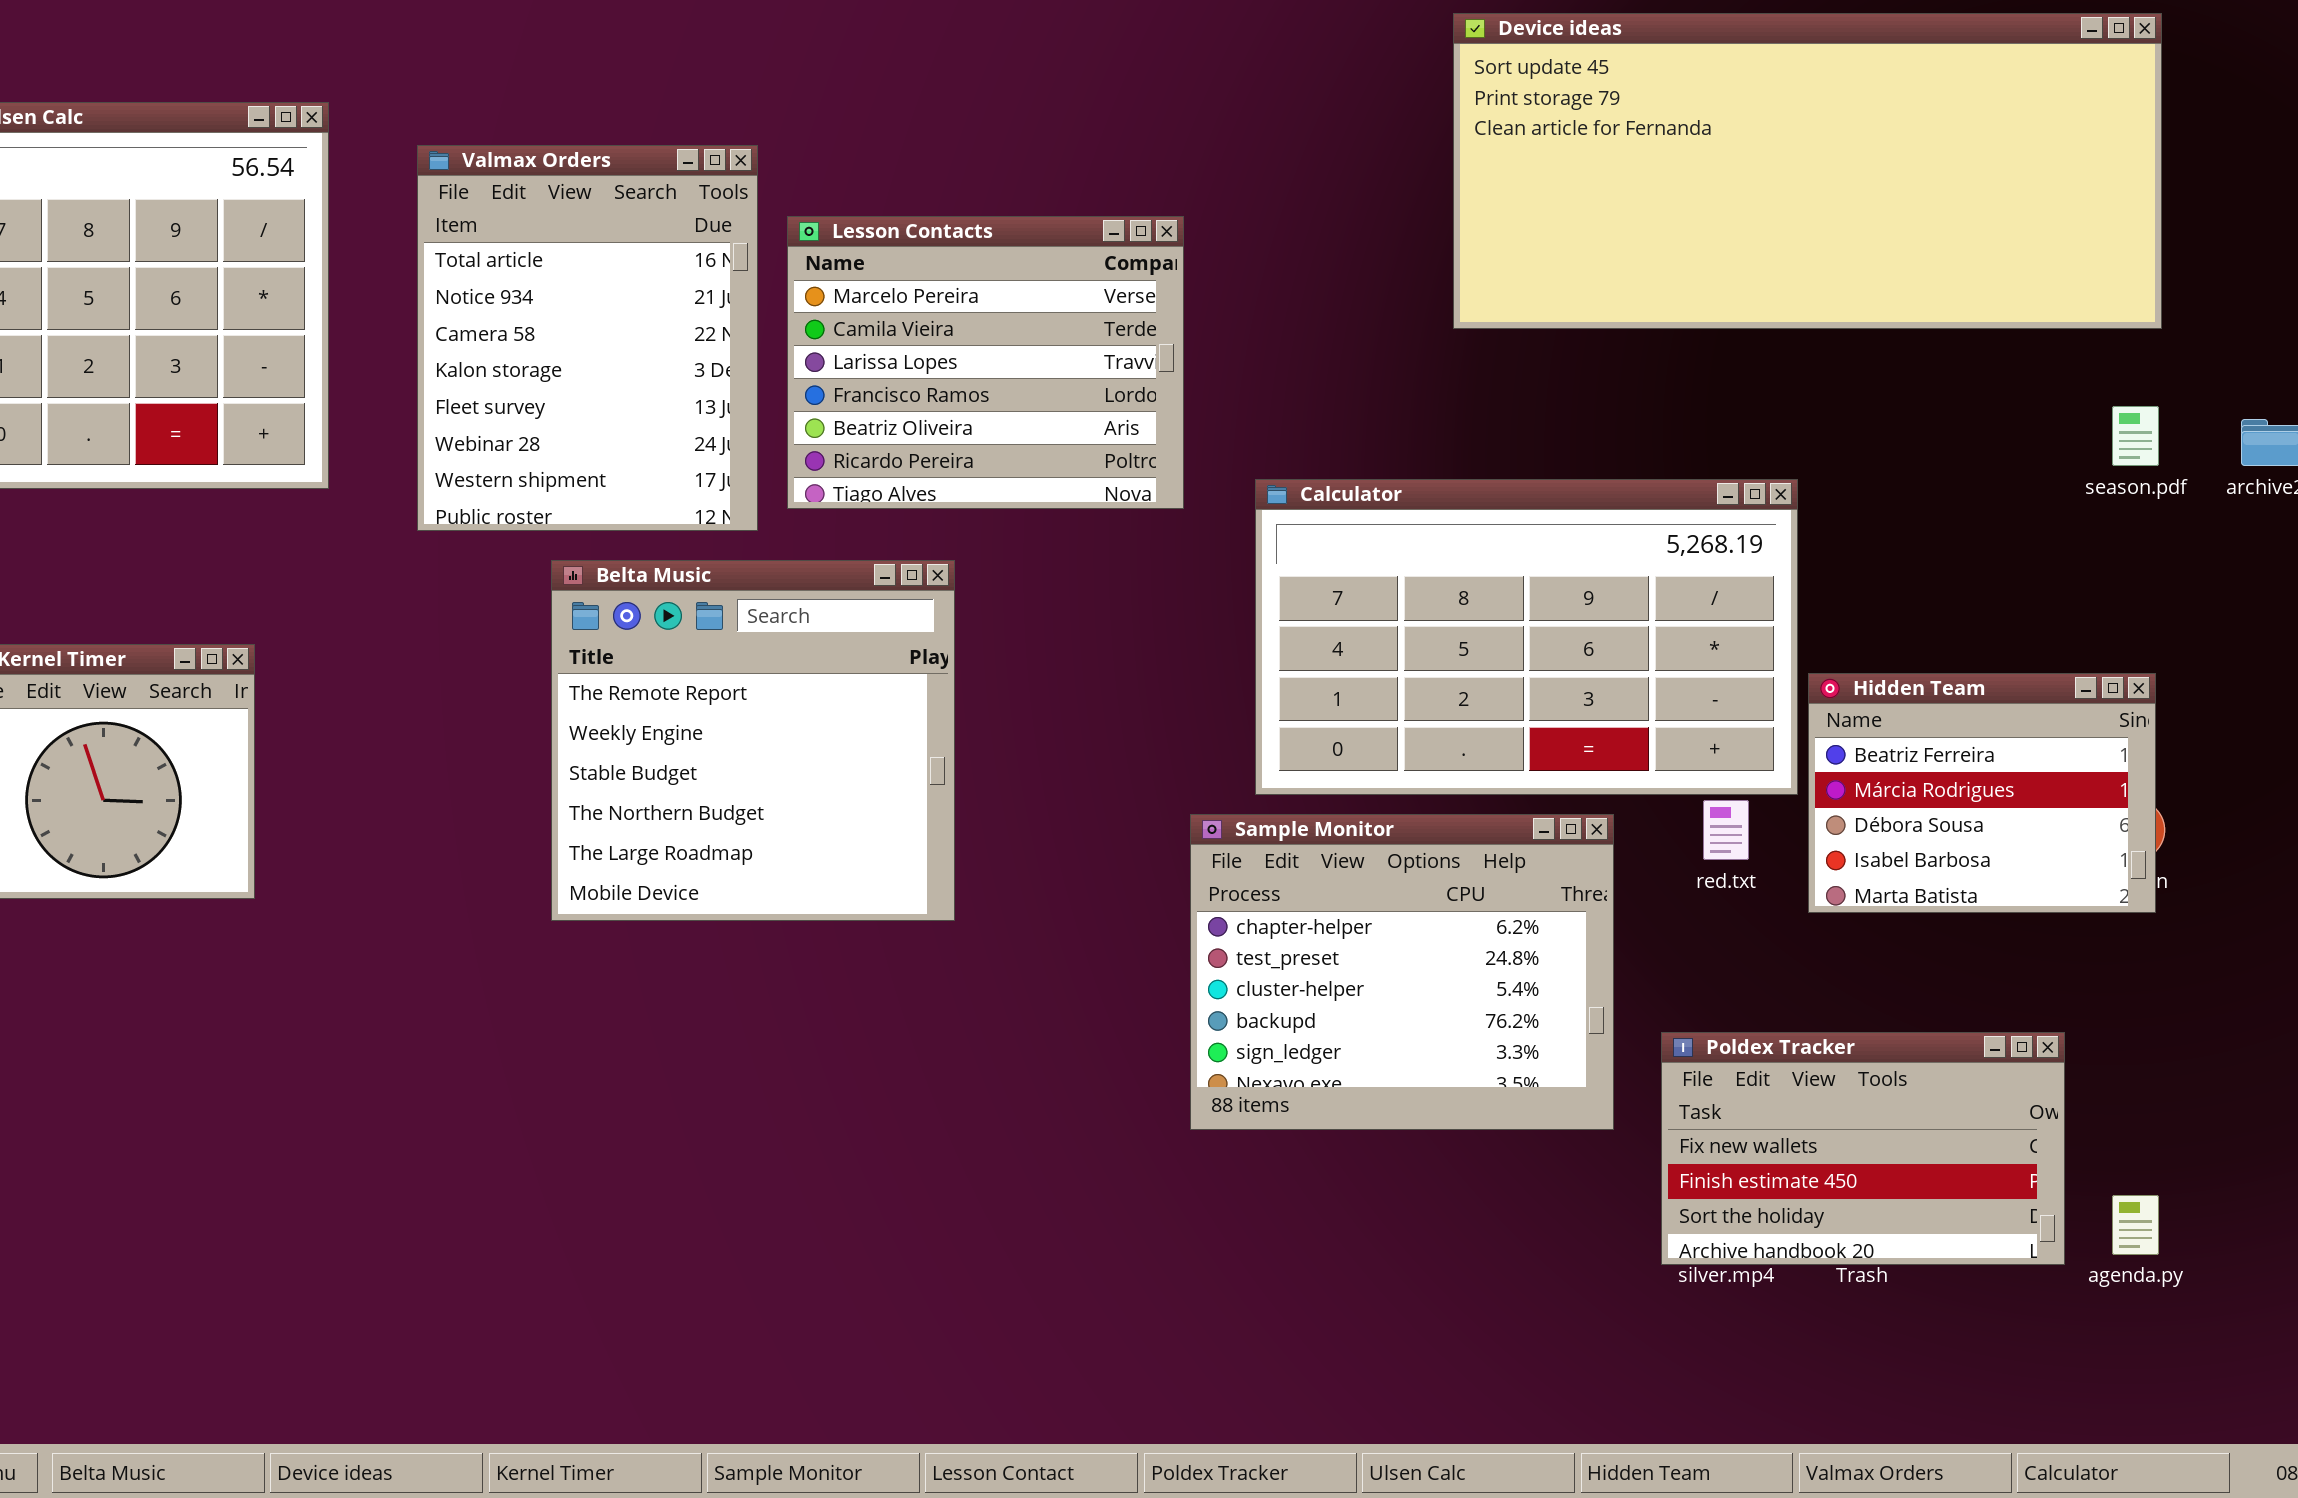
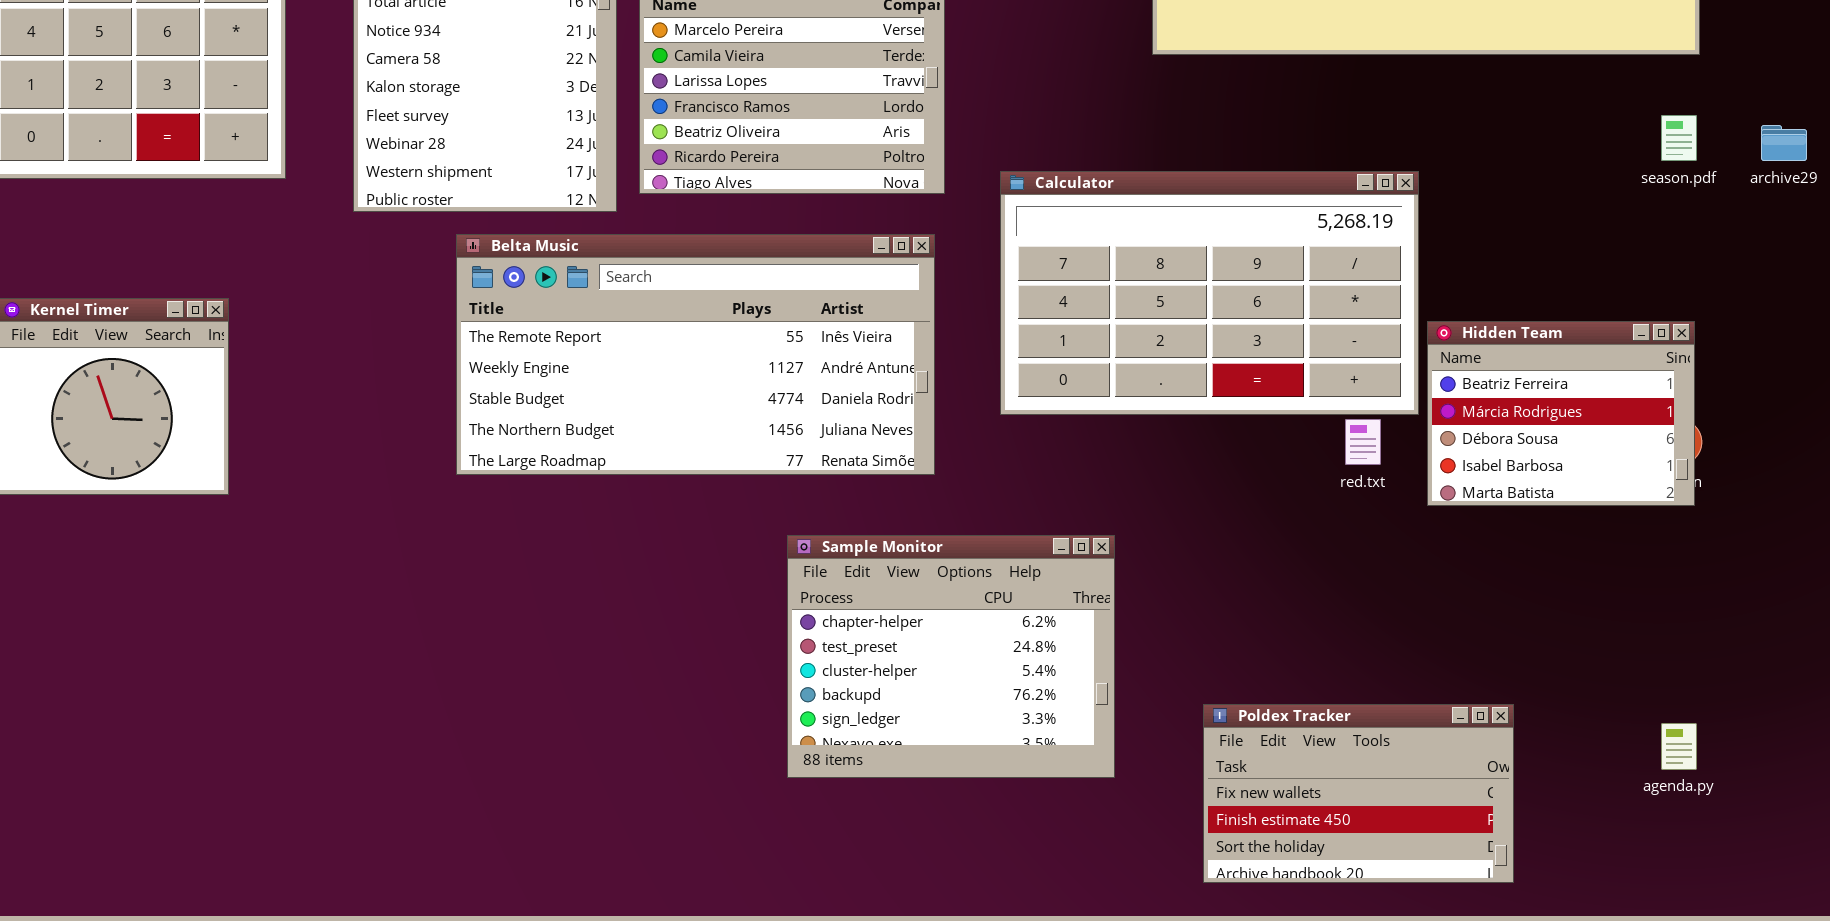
Belta Music: [551,560,955,921] -> [456,234,935,475], resized
Sample Monitor: [1190,814,1614,1130] -> [787,535,1115,778], moved
Poldex Tracker: [1661,1032,2065,1265] -> [1203,704,1514,883], moved

